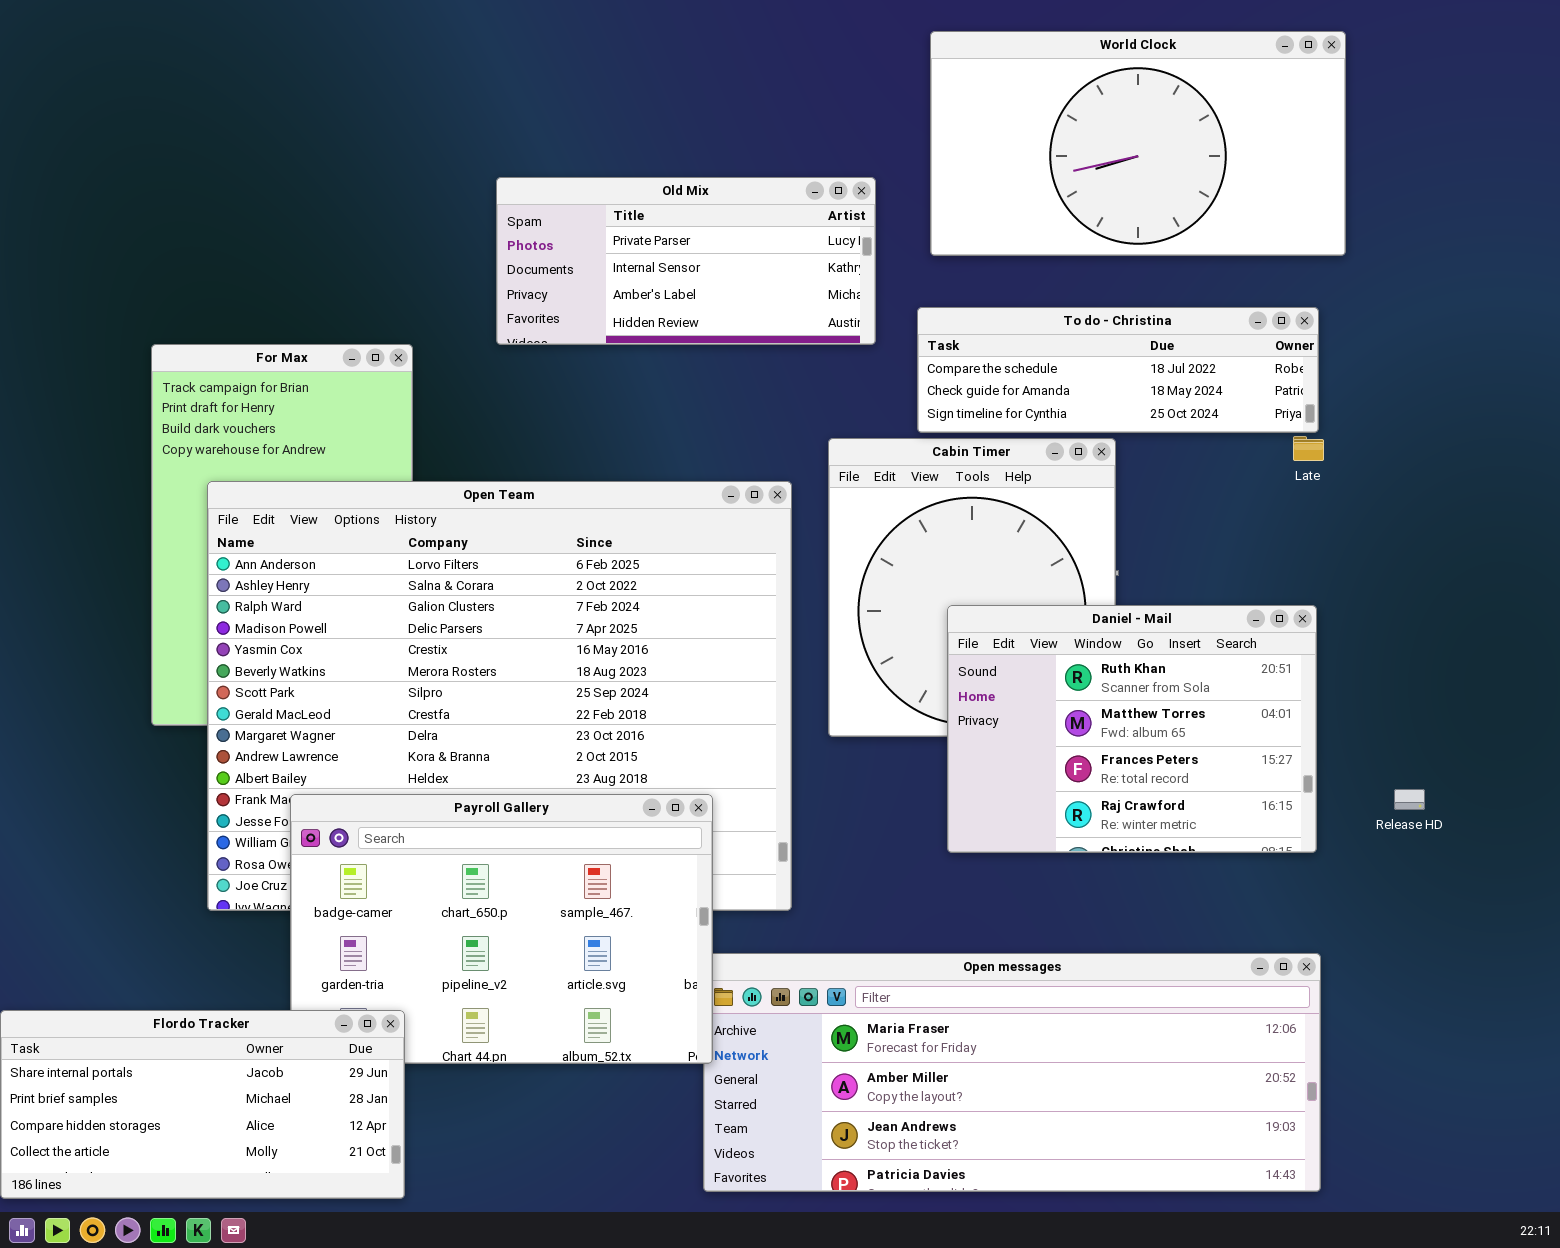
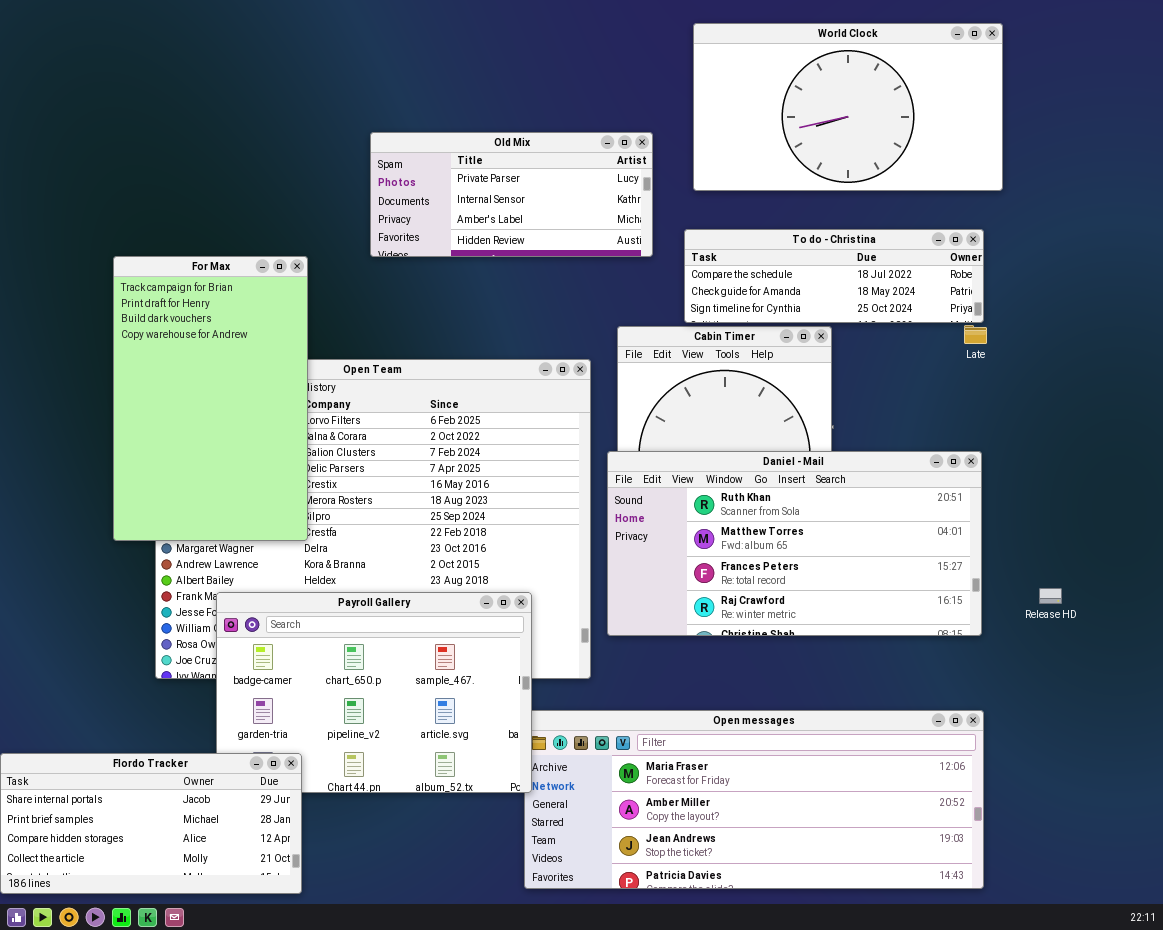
For Max: [151,344,413,726] -> [113,256,308,541], raised
Daniel - Mail: [947,605,1317,853] -> [607,451,982,636], resized

